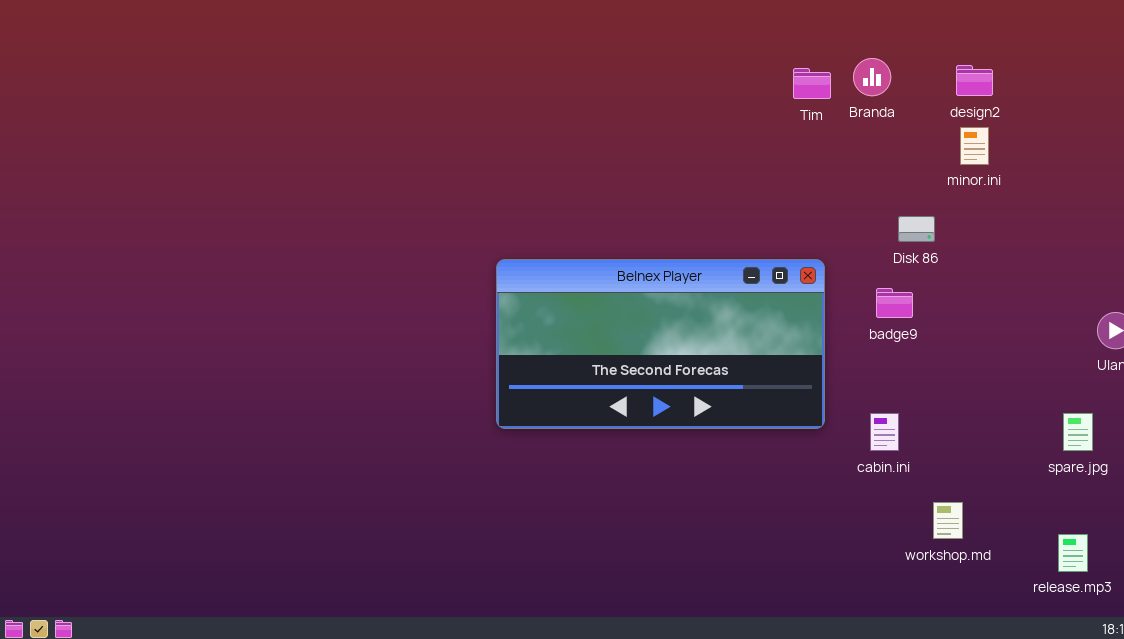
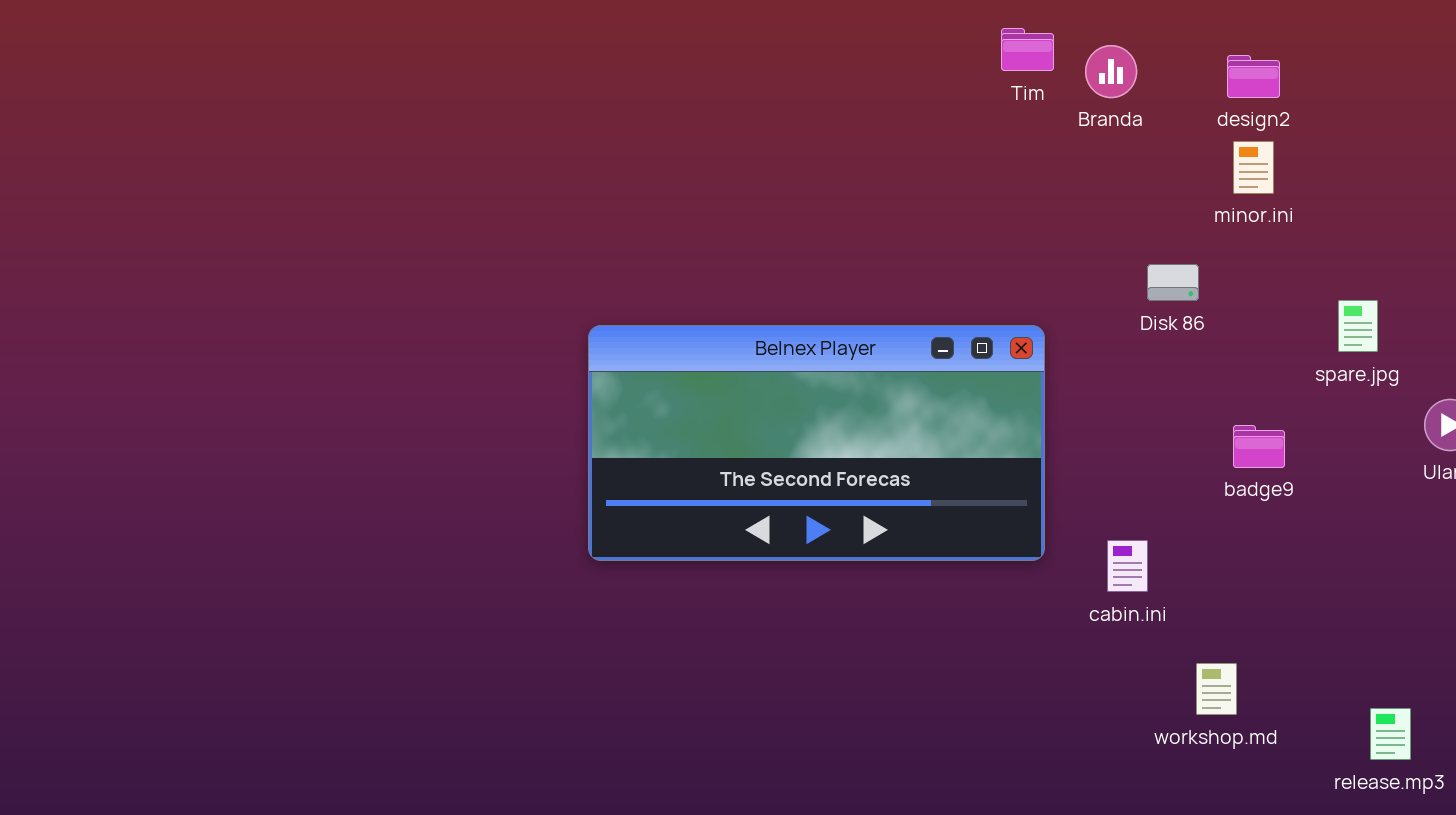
Tim: [793,68,831,99] -> [1001,28,1054,71], moved
badge9: [876,288,913,318] -> [1233,425,1285,468], moved
spare.jpg: [1063,413,1093,451] -> [1338,300,1378,352], moved

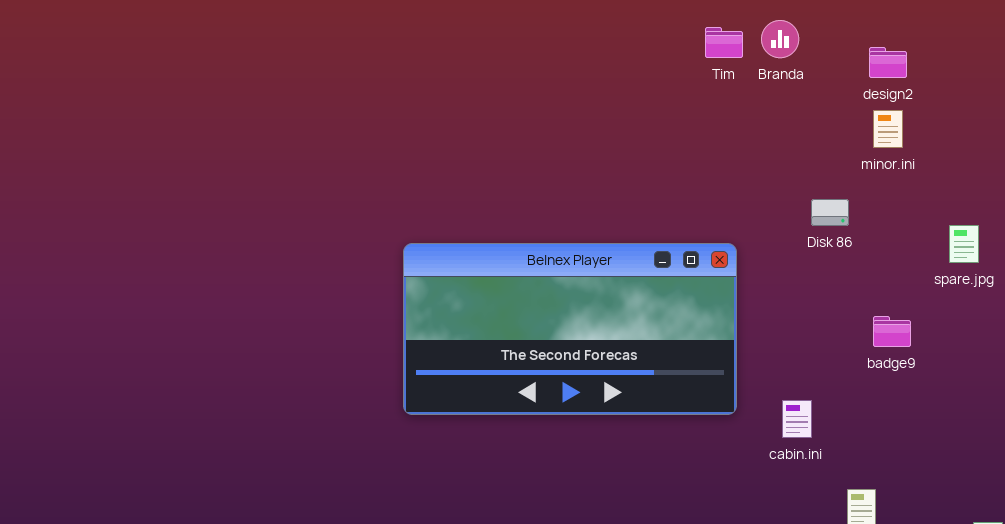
Branda: [1085,45,1137,98] -> [761,20,799,58], moved

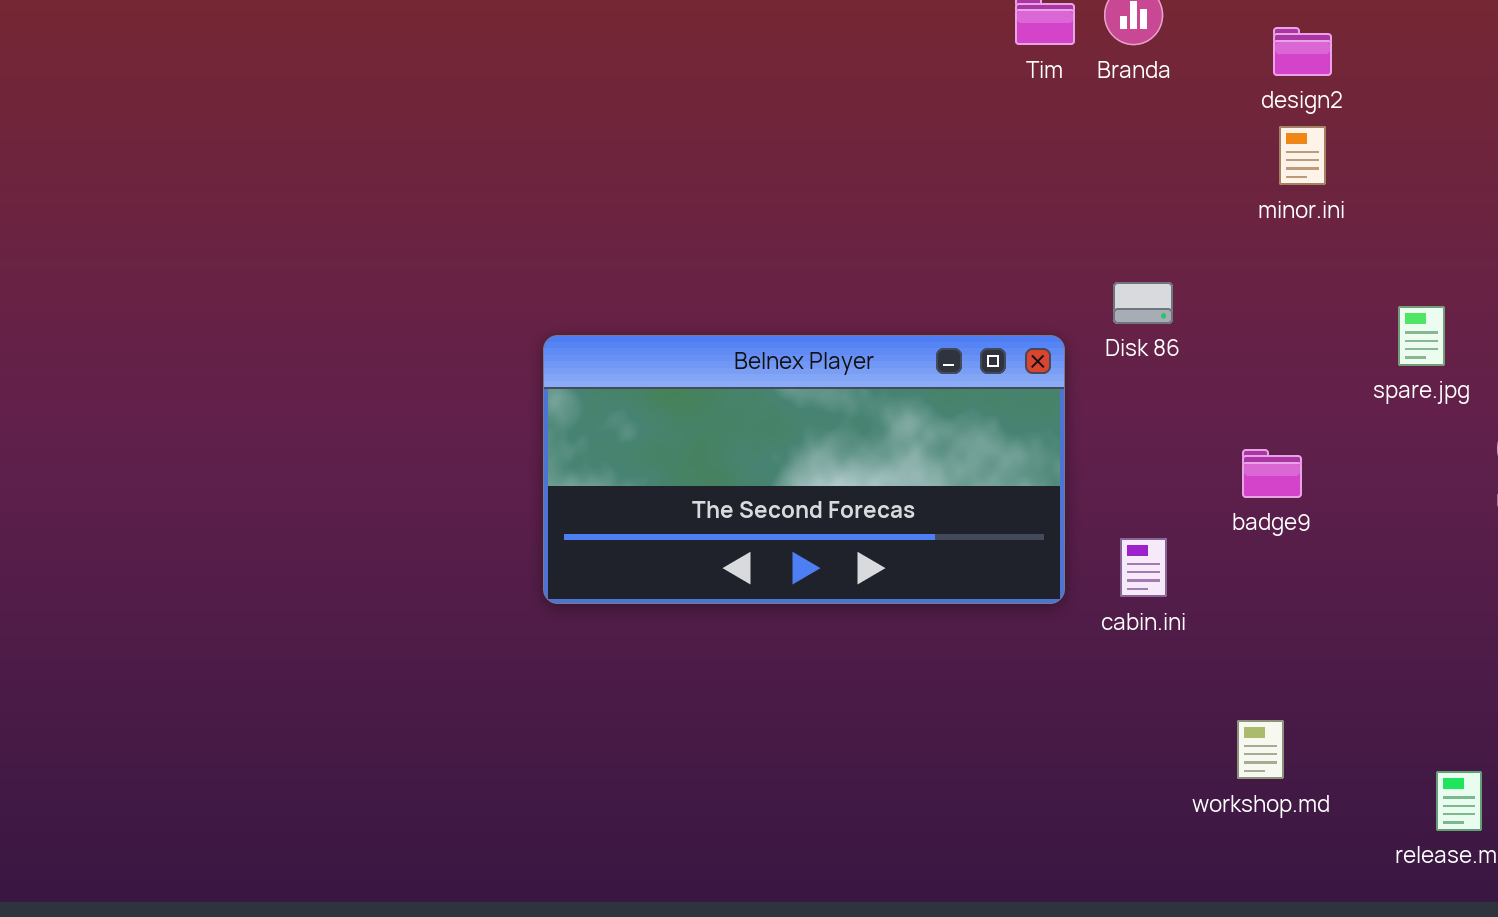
Disk 86: [811,199,849,226] -> [1113,282,1173,324], moved
badge9: [873,316,911,347] -> [1242,449,1302,498], moved
cabin.ini: [782,400,812,438] -> [1120,538,1167,597], moved

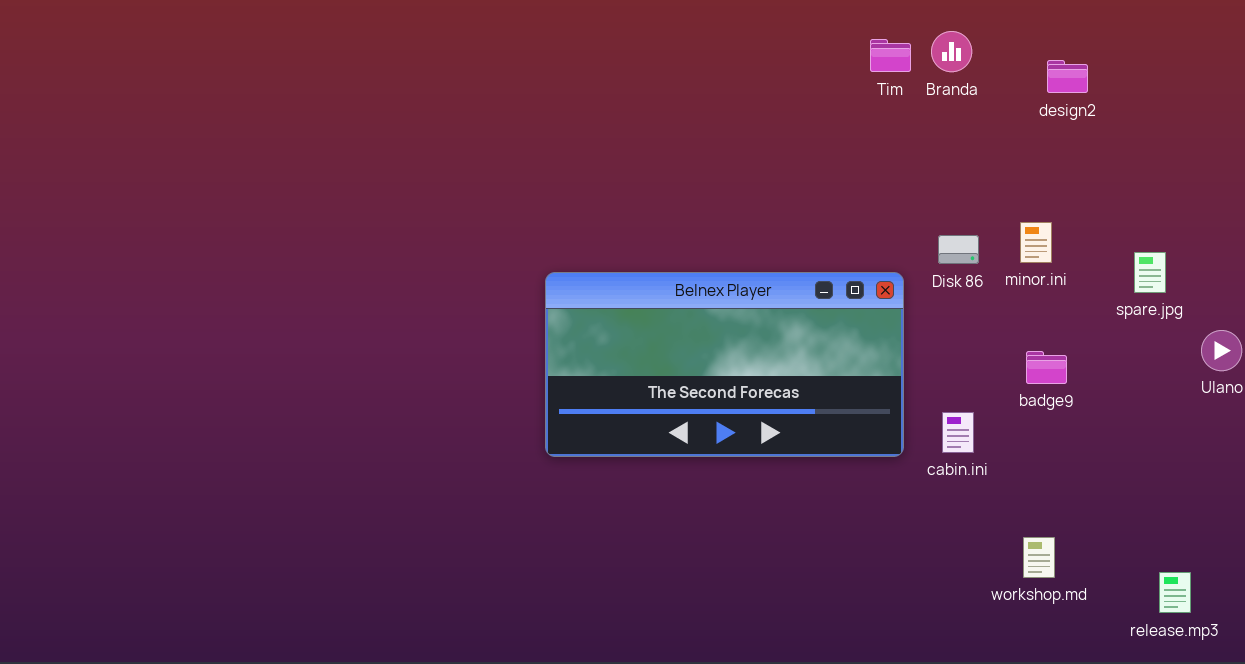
minor.ini: [1279,126,1326,185] -> [1020,222,1052,263], moved

